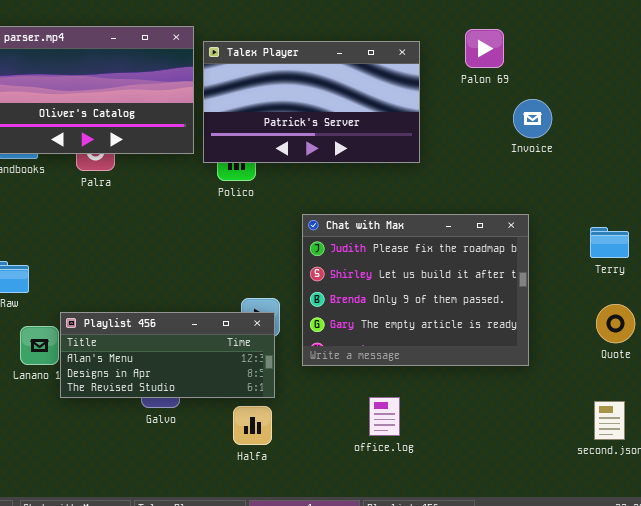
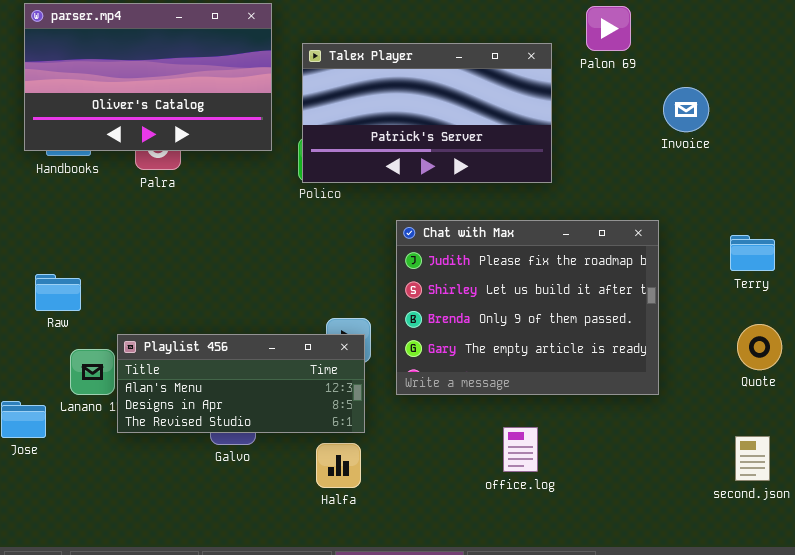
Talex Player: [203,41,420,163] -> [302,43,552,183], moved
Invoice: [513,99,552,138] -> [663,87,709,132], moved
office.log: [369,397,400,436] -> [503,427,538,472], moved

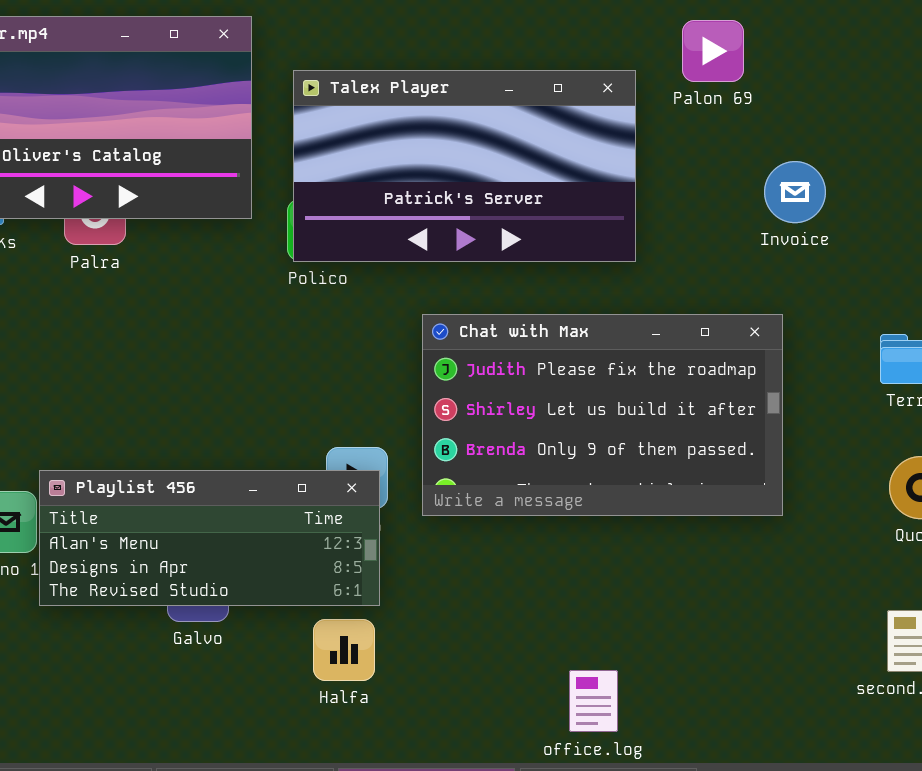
Invoice: [663,87,709,132] -> [764,161,826,223], moved
Chat with Max: [396,220,659,395] -> [422,314,783,516], resized
office.log: [503,427,538,472] -> [569,670,618,732], moved

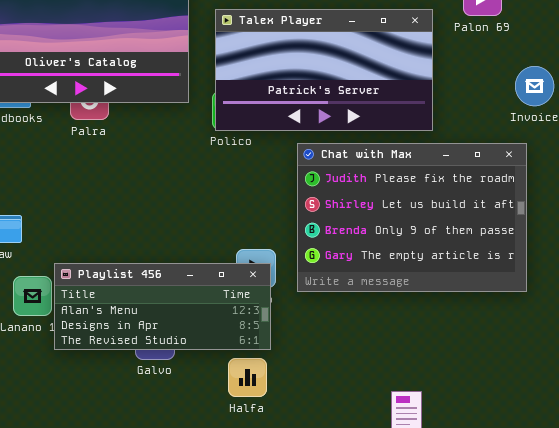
Chat with Max: [422,314,783,516] -> [297,143,527,292], resized

